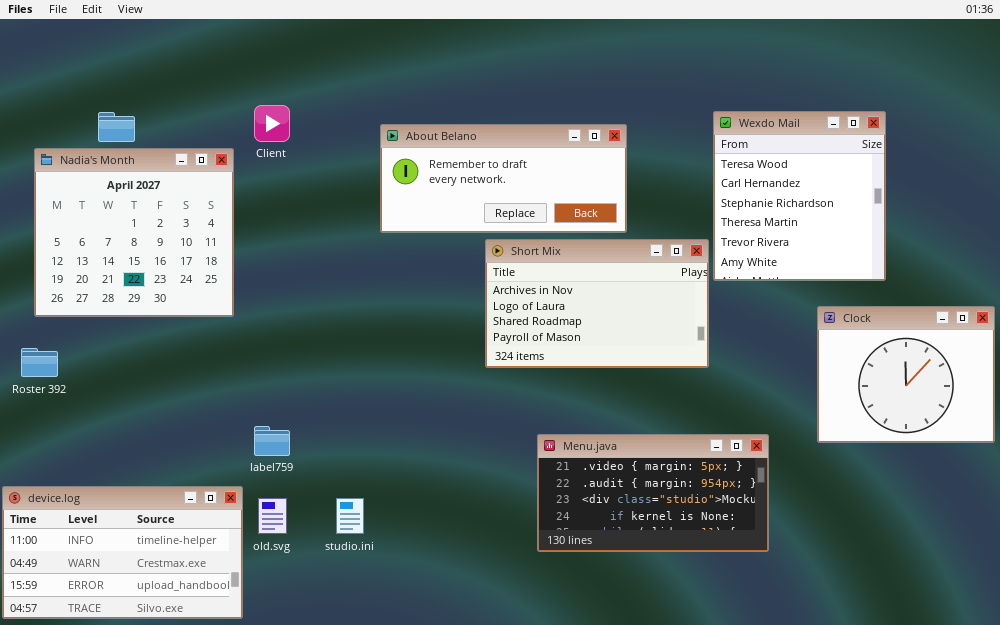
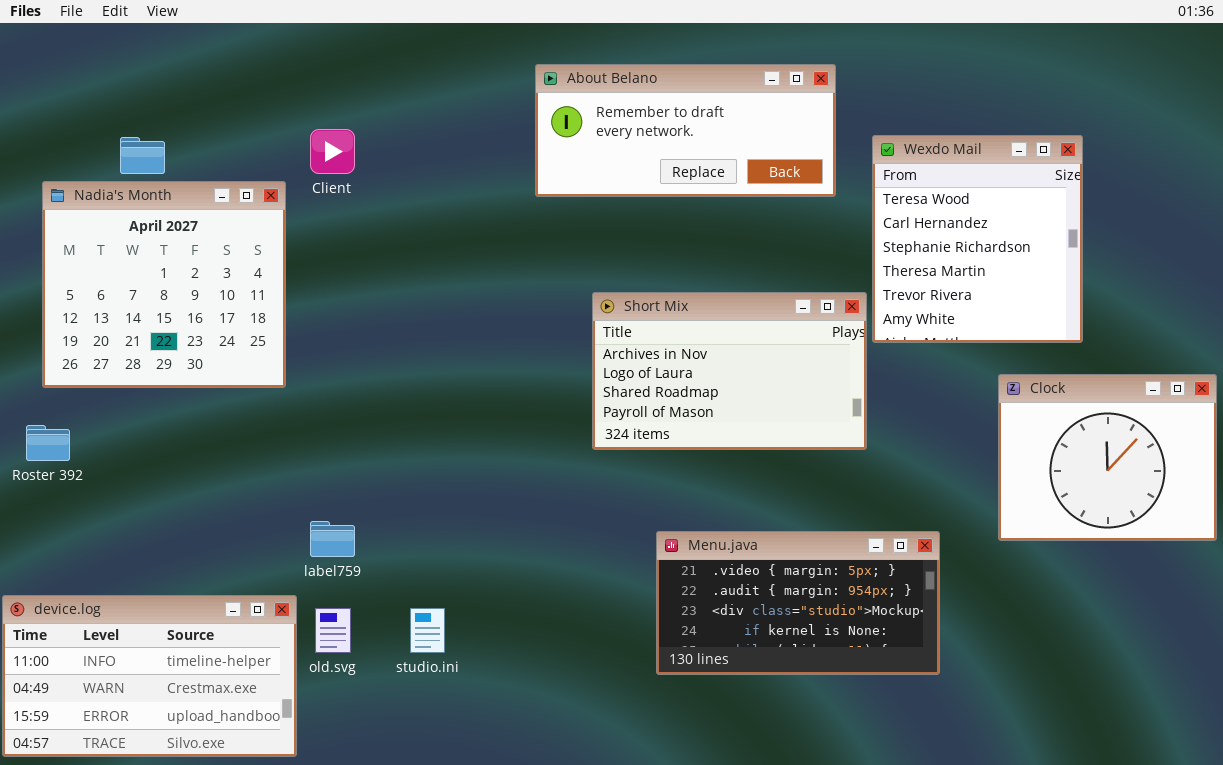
About Belano: [380,124,627,233] -> [535,64,836,197], moved

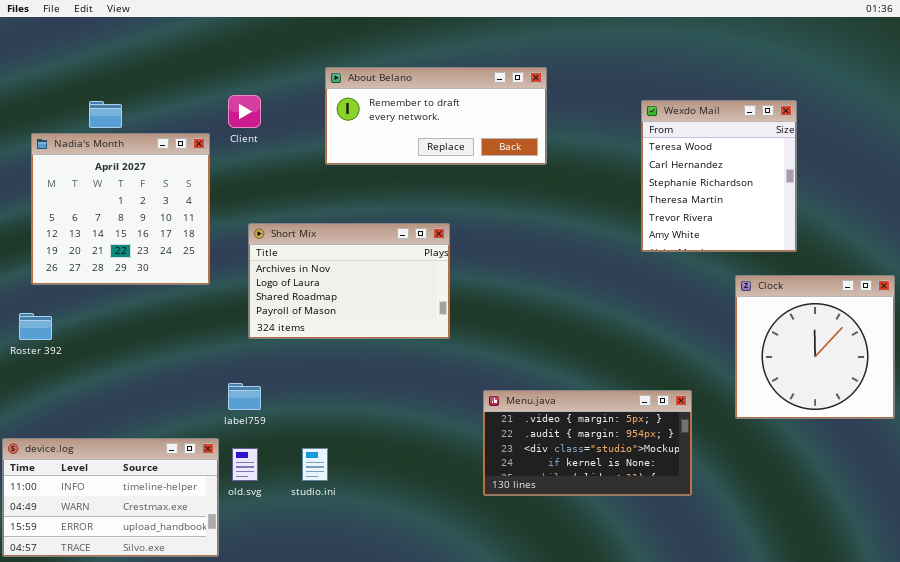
About Belano: [535,64,836,197] -> [325,67,547,165], moved
Short Mix: [592,292,867,450] -> [248,223,450,339], moved
Clock: [998,374,1217,541] -> [735,275,895,419], resized

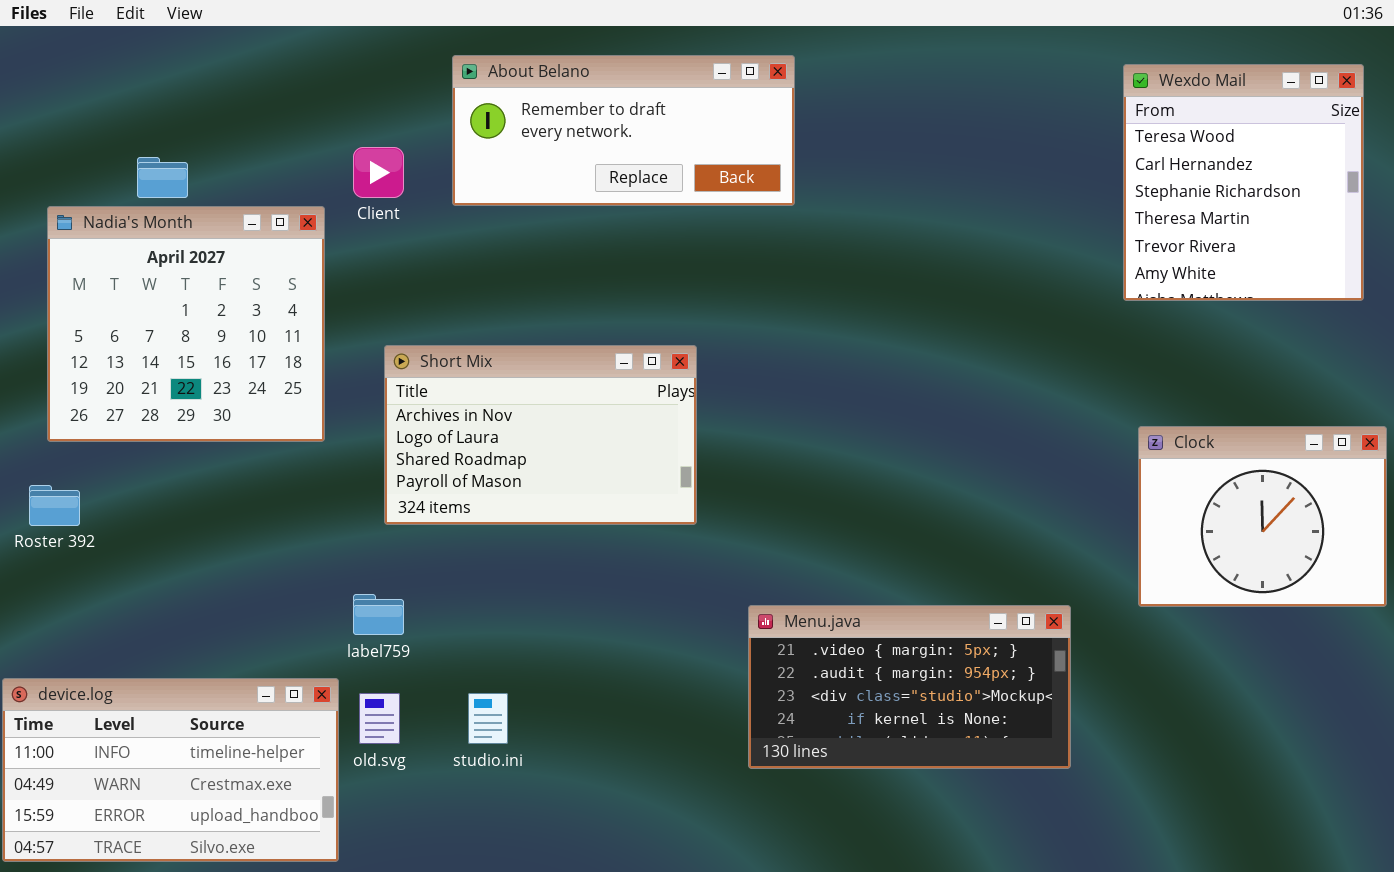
About Belano: [325,67,547,165] -> [452,55,795,206], moved
Wexdo Mail: [641,100,797,252] -> [1123,64,1364,301], moved
Clock: [735,275,895,419] -> [1138,426,1387,607], resized

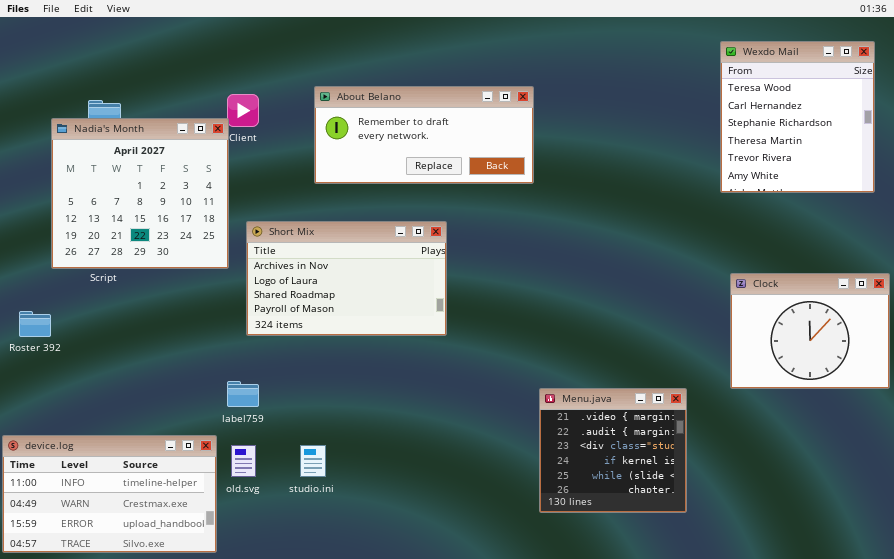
About Belano: [452,55,795,206] -> [314,86,534,184], moved
Nadia's Month: [47,206,325,442] -> [51,118,229,269], moved
Menu.java: [748,605,1071,769] -> [539,388,687,513], resized

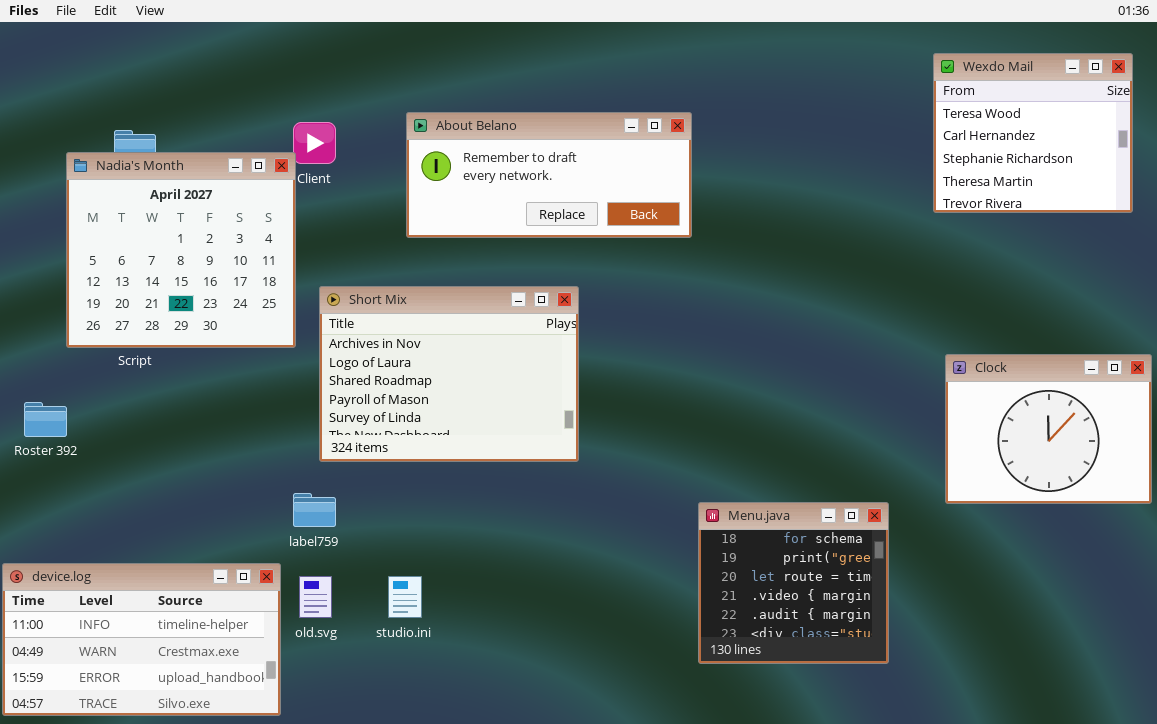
Wexdo Mail: [720,41,875,193] -> [933,53,1133,213], resized
Short Mix: [246,221,447,336] -> [319,286,579,462], resized
Menu.java: [539,388,687,513] -> [698,502,889,664], scrolled up 3 rows

